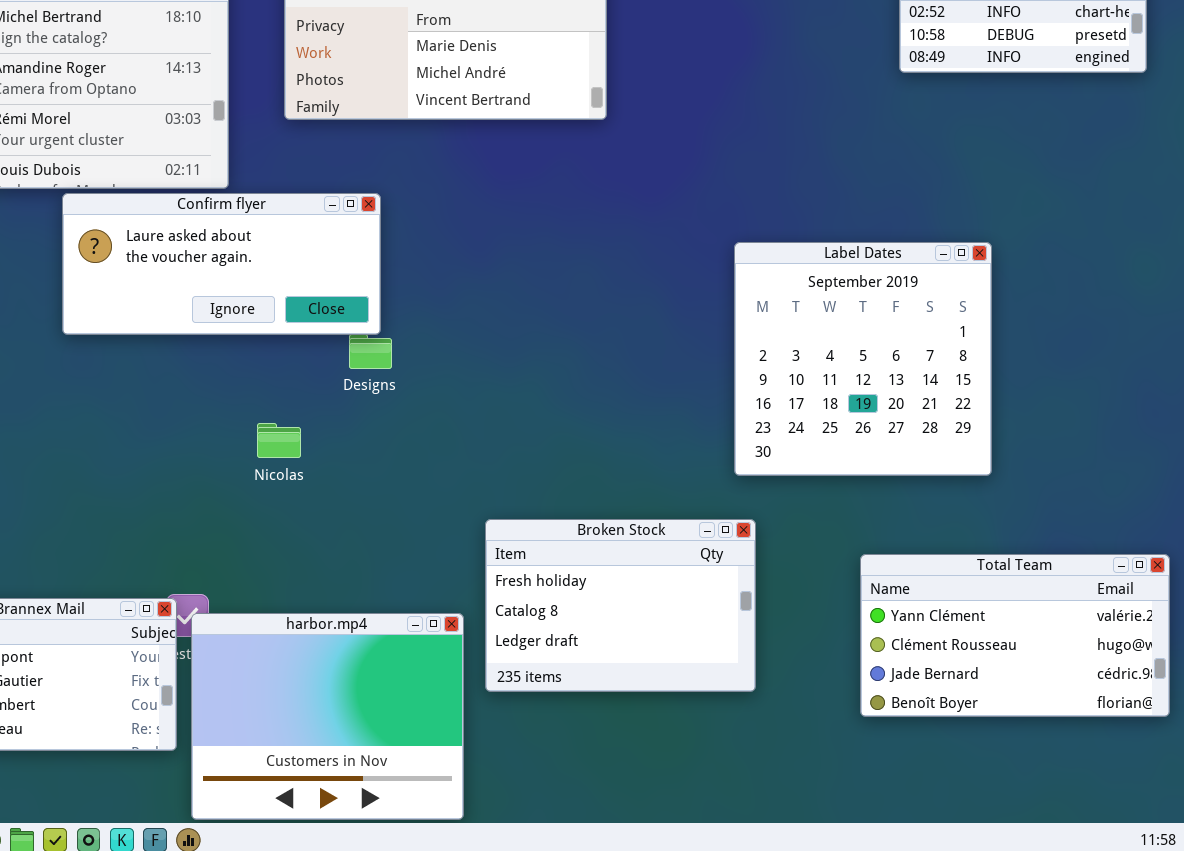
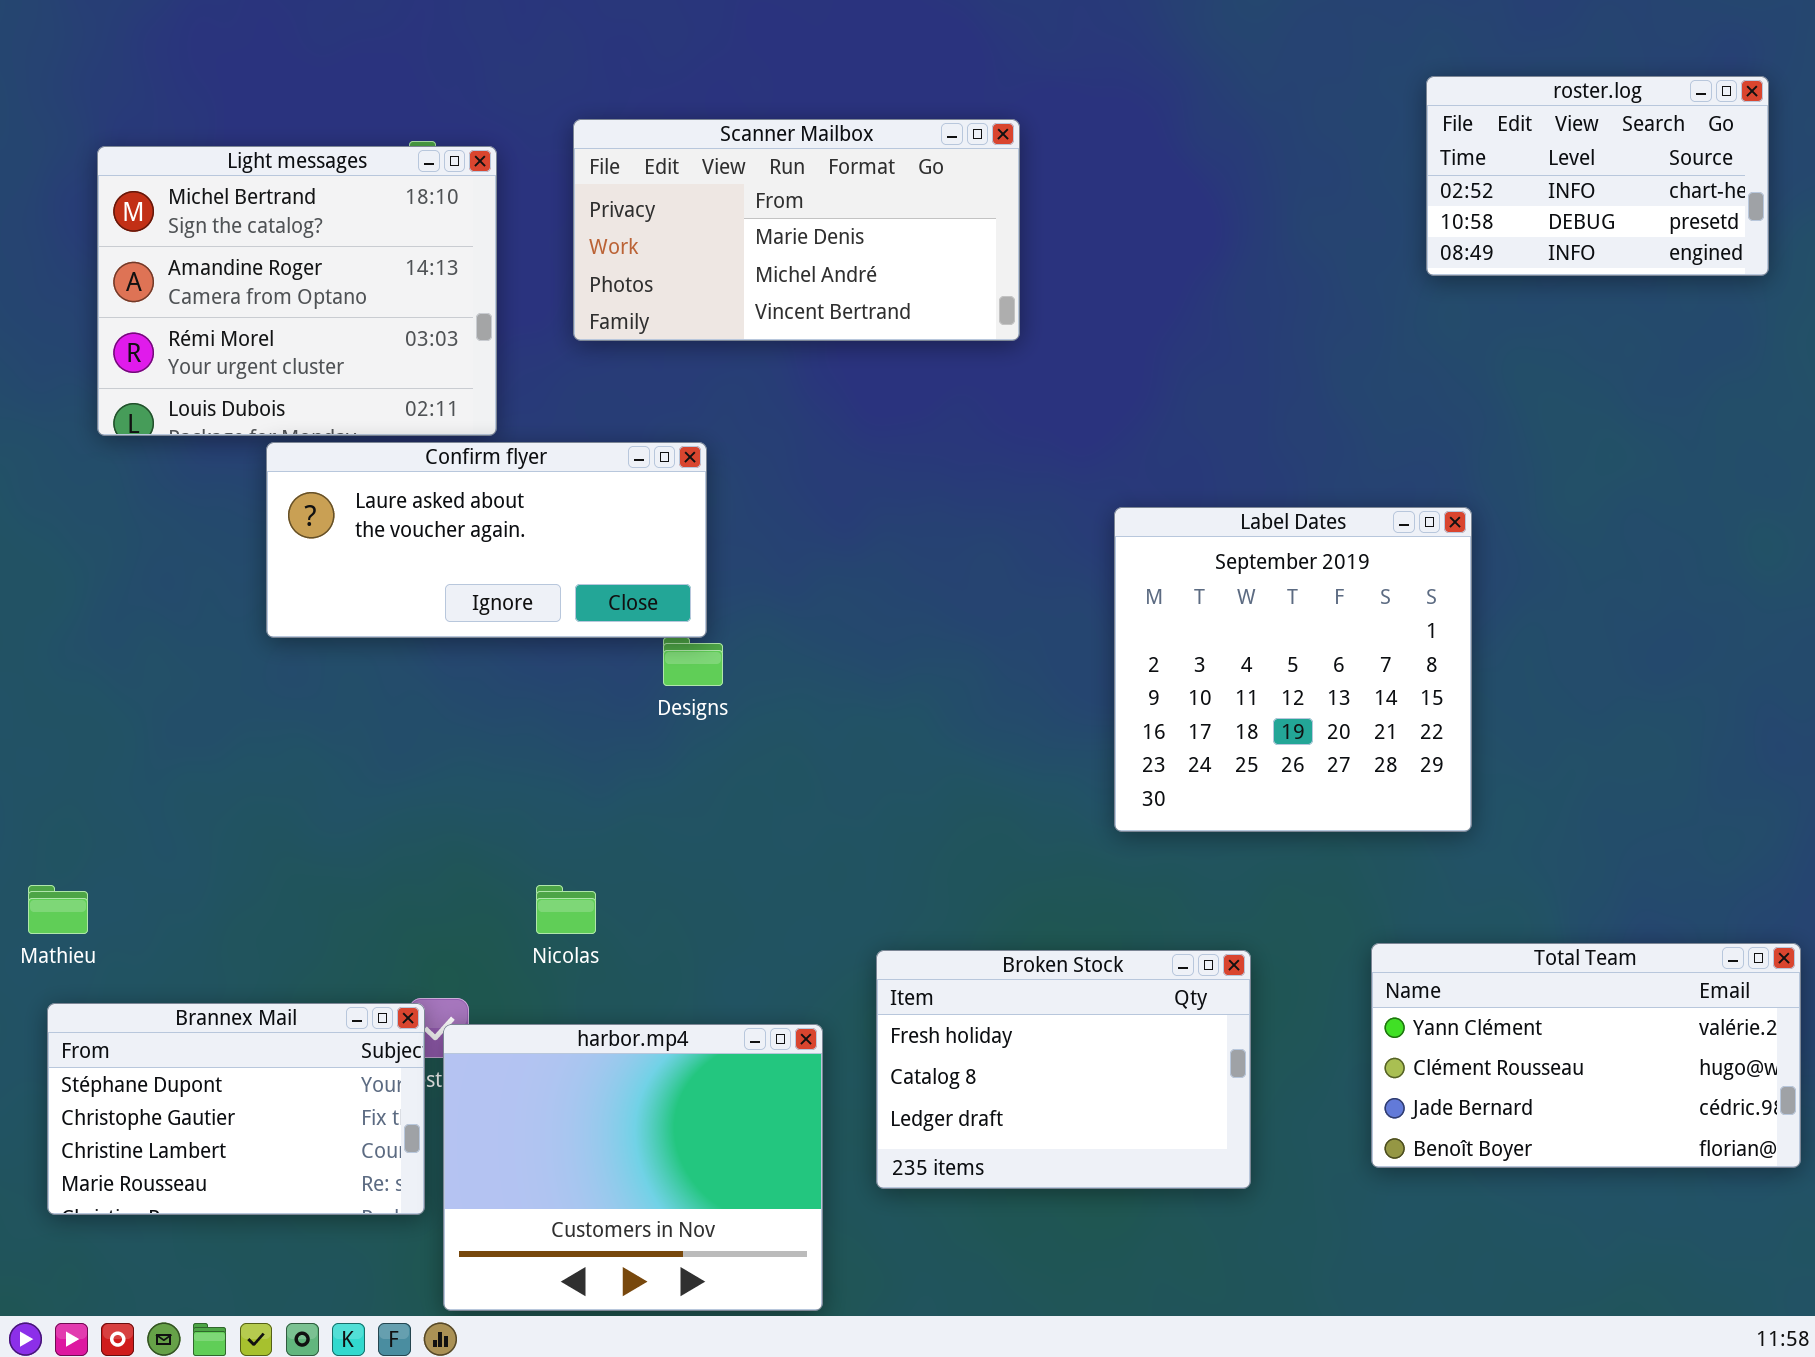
Label Dates: [734,242,992,476] -> [1114,507,1472,832], moved
Nicolas: [257,423,301,458] -> [536,885,596,934], moved
Broken Stock: [485,519,756,692] -> [876,950,1251,1189], moved

